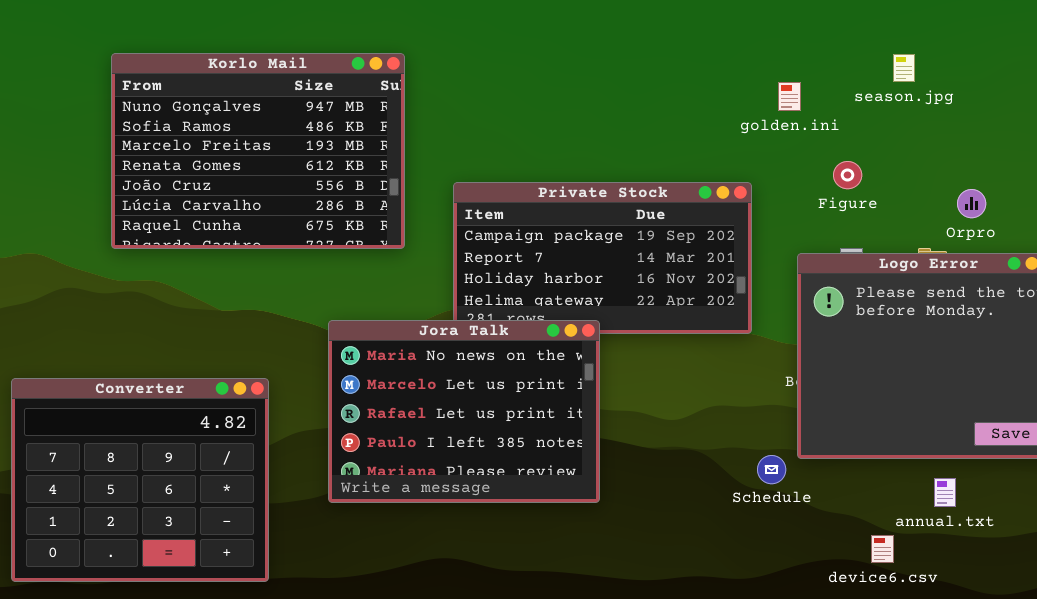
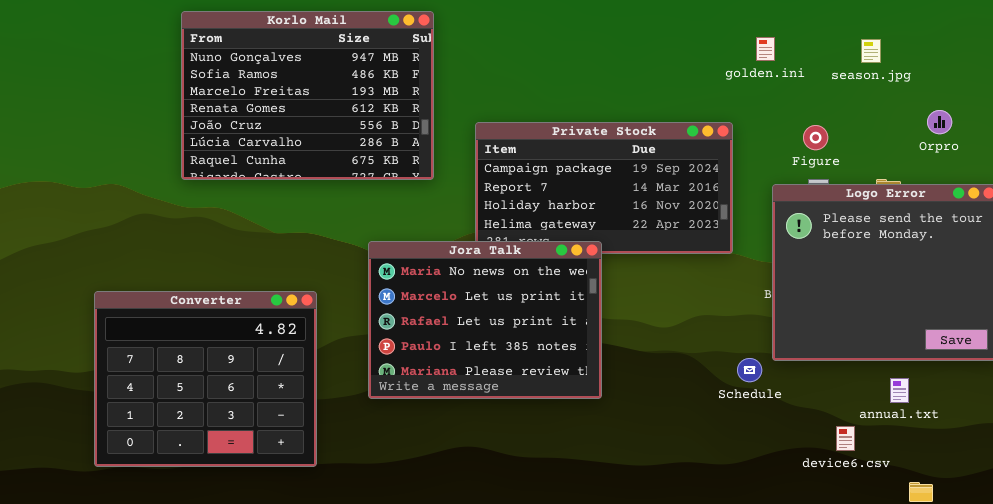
season.jpg: [893,54,915,82] -> [861,39,881,63], moved
Figure: [833,161,862,189] -> [803,125,828,150], moved
Orpro: [957,189,986,218] -> [927,110,952,134], moved

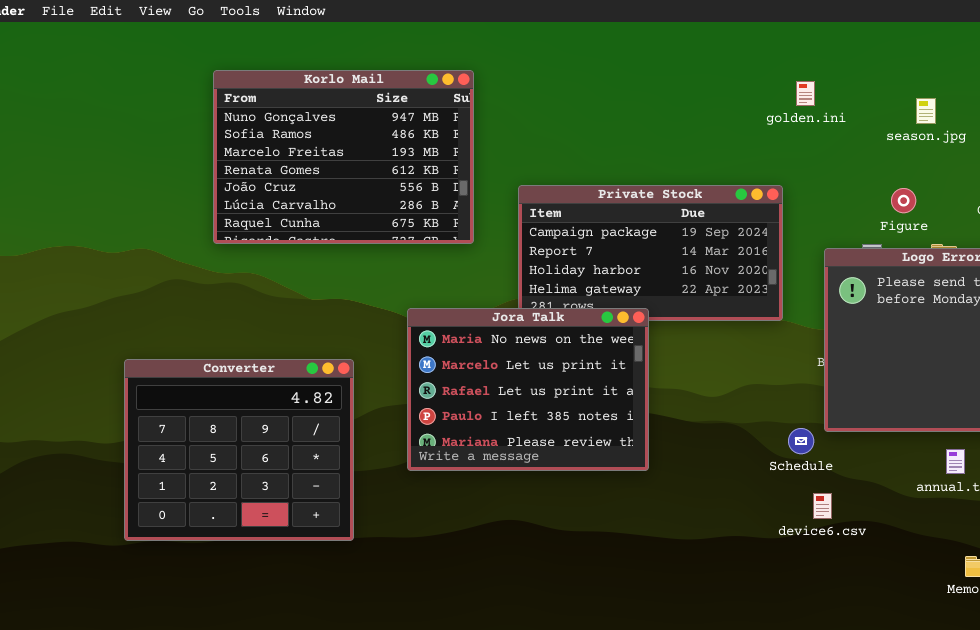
golden.ini: [756,37,775,61] -> [796,81,815,106], moved
Figure: [803,125,828,150] -> [891,188,916,213], moved
device6.csv: [836,426,855,451] -> [813,493,832,519], moved

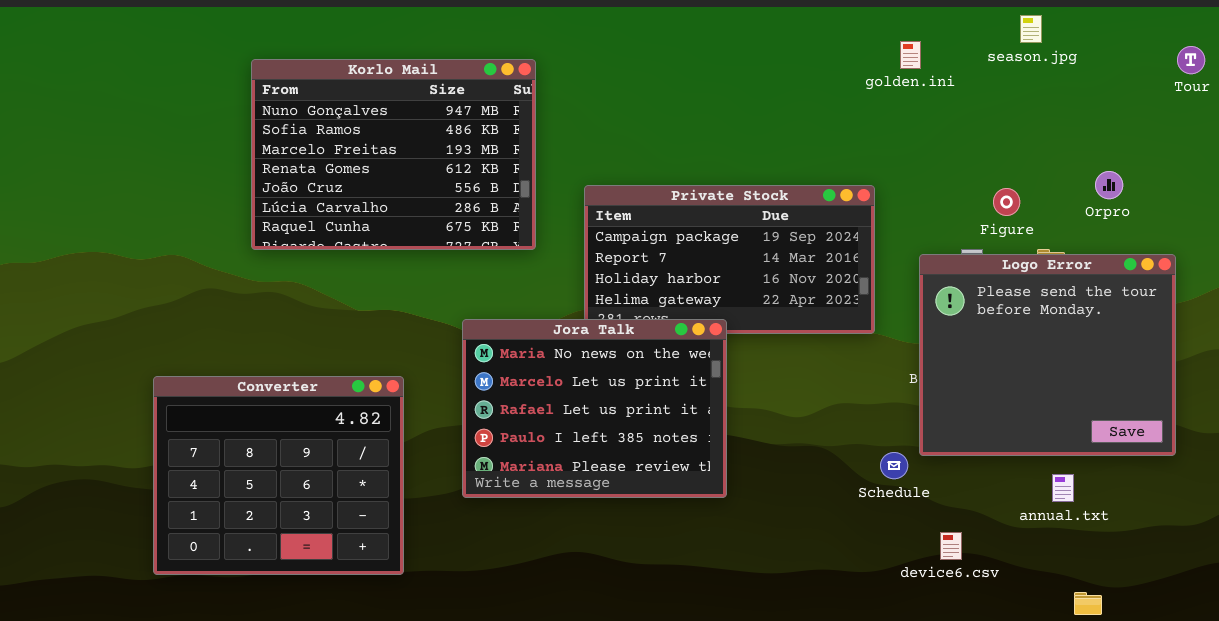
golden.ini: [796,81,815,106] -> [900,41,921,69], moved
season.jpg: [916,98,936,124] -> [1020,15,1042,43], moved
device6.csv: [813,493,832,519] -> [940,532,962,560], moved

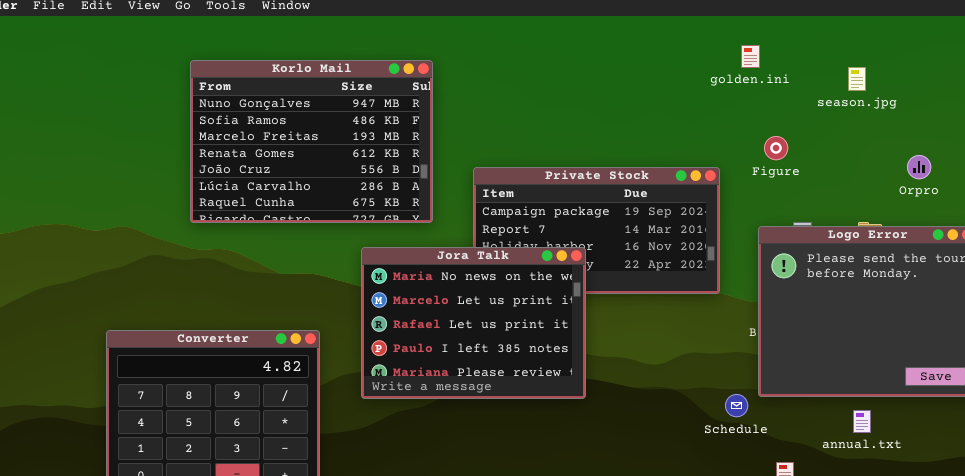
season.jpg: [1020,15,1042,43] -> [848,67,866,91], moved
Figure: [993,188,1020,216] -> [764,136,788,160], moved
Jora Talk: [462,319,727,498] -> [361,247,586,399], moved
annual.txt: [1052,474,1074,502] -> [853,410,871,433], moved

